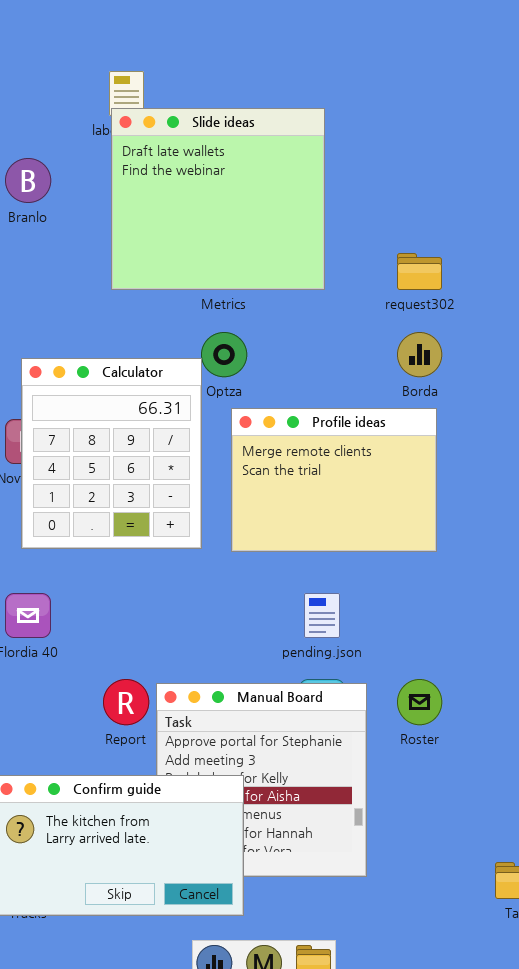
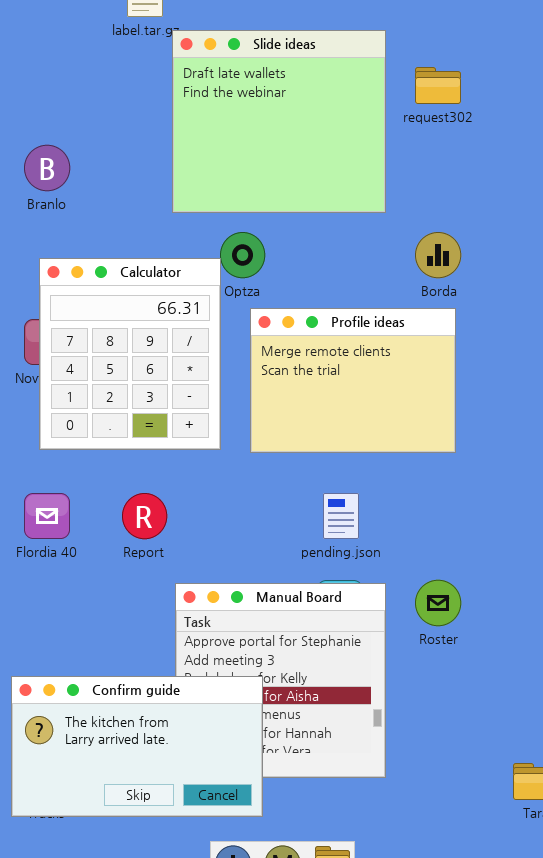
Slide ideas: [111,108,325,290] -> [172,30,386,213], moved
Branlo: [5,158,51,203] -> [24,145,70,191], moved
request302: [397,253,442,290] -> [415,67,461,104], moved
Report: [103,679,149,725] -> [122,493,167,539], moved

